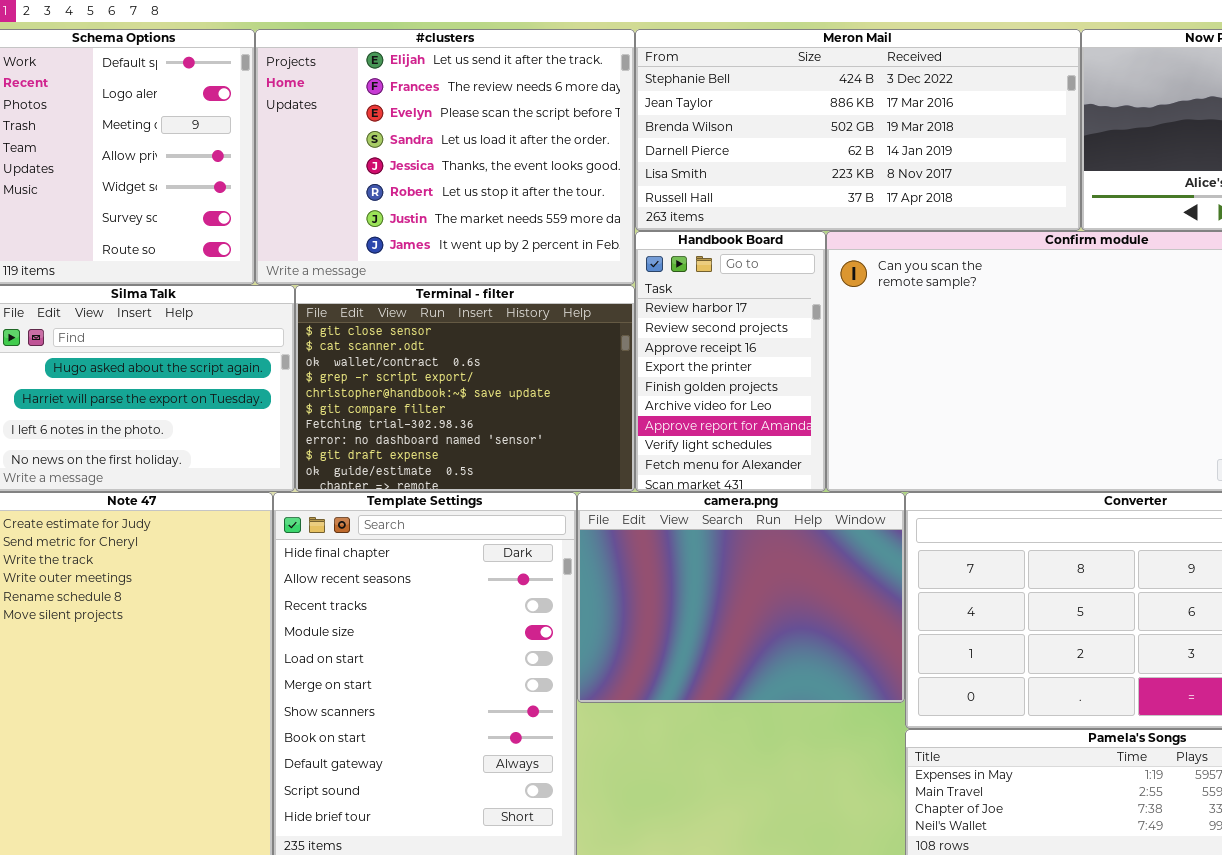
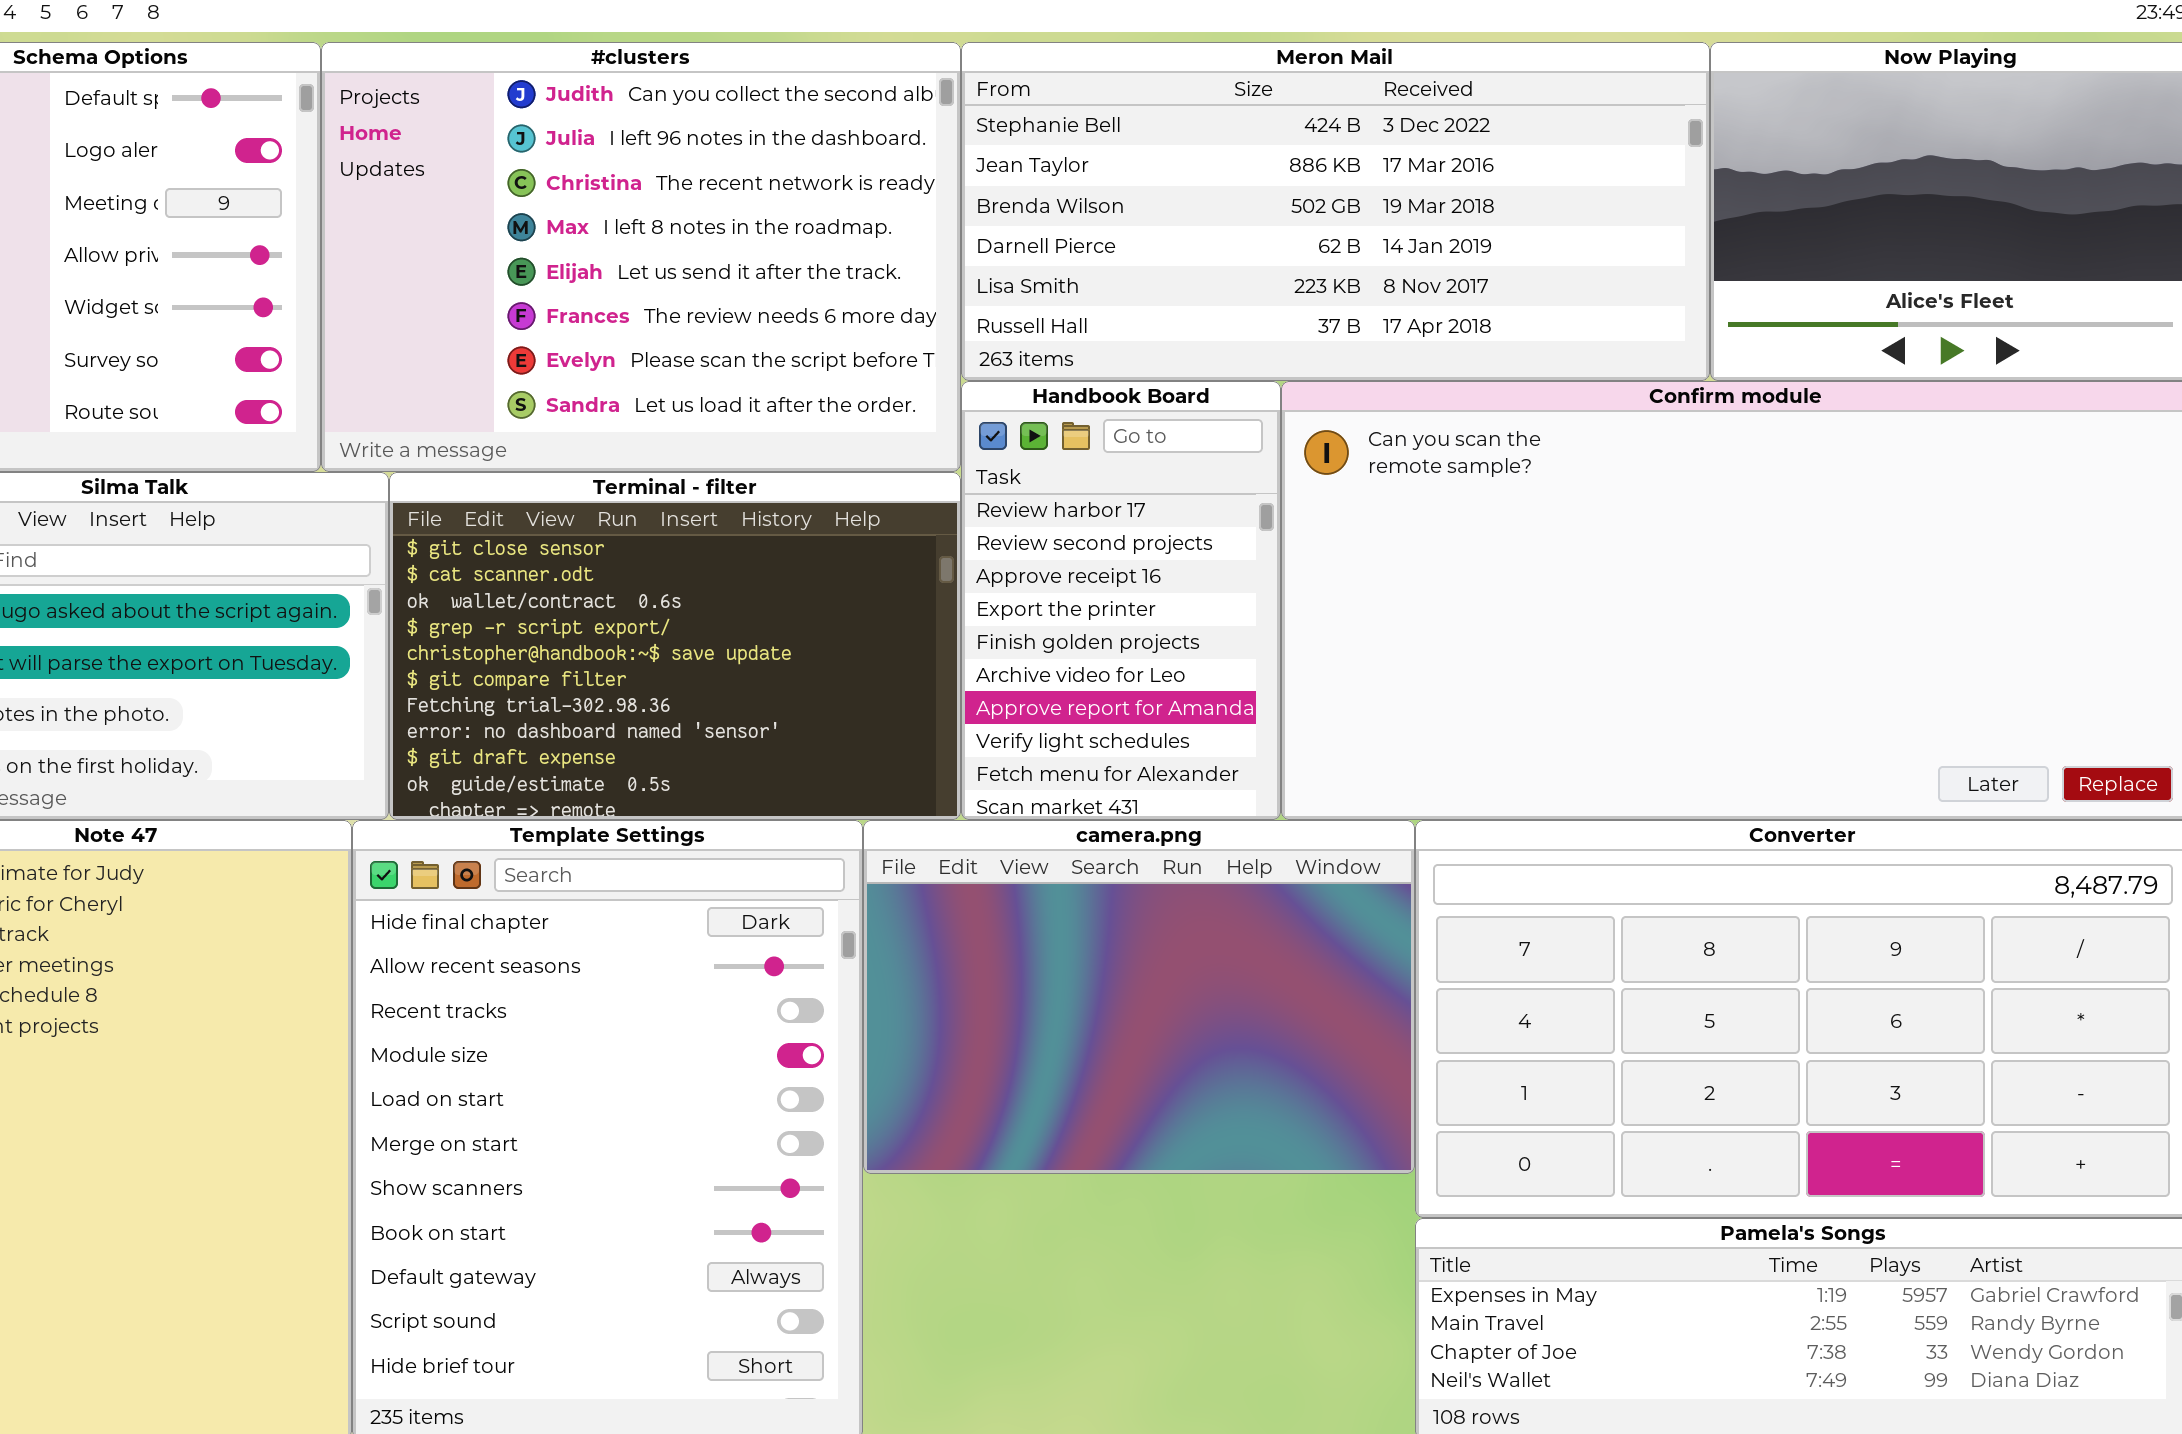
#clusters: [255,29,635,285] -> [321,42,961,472], scrolled up 4 rows

